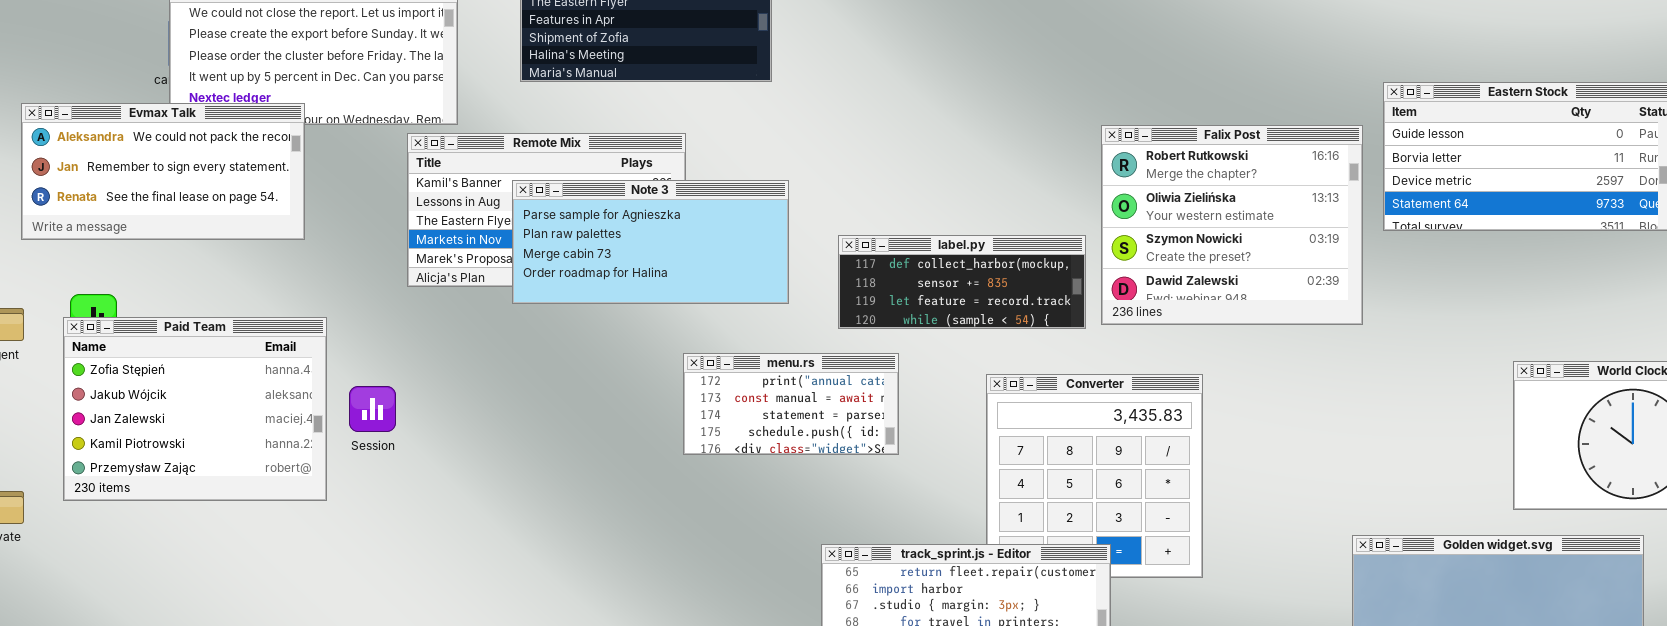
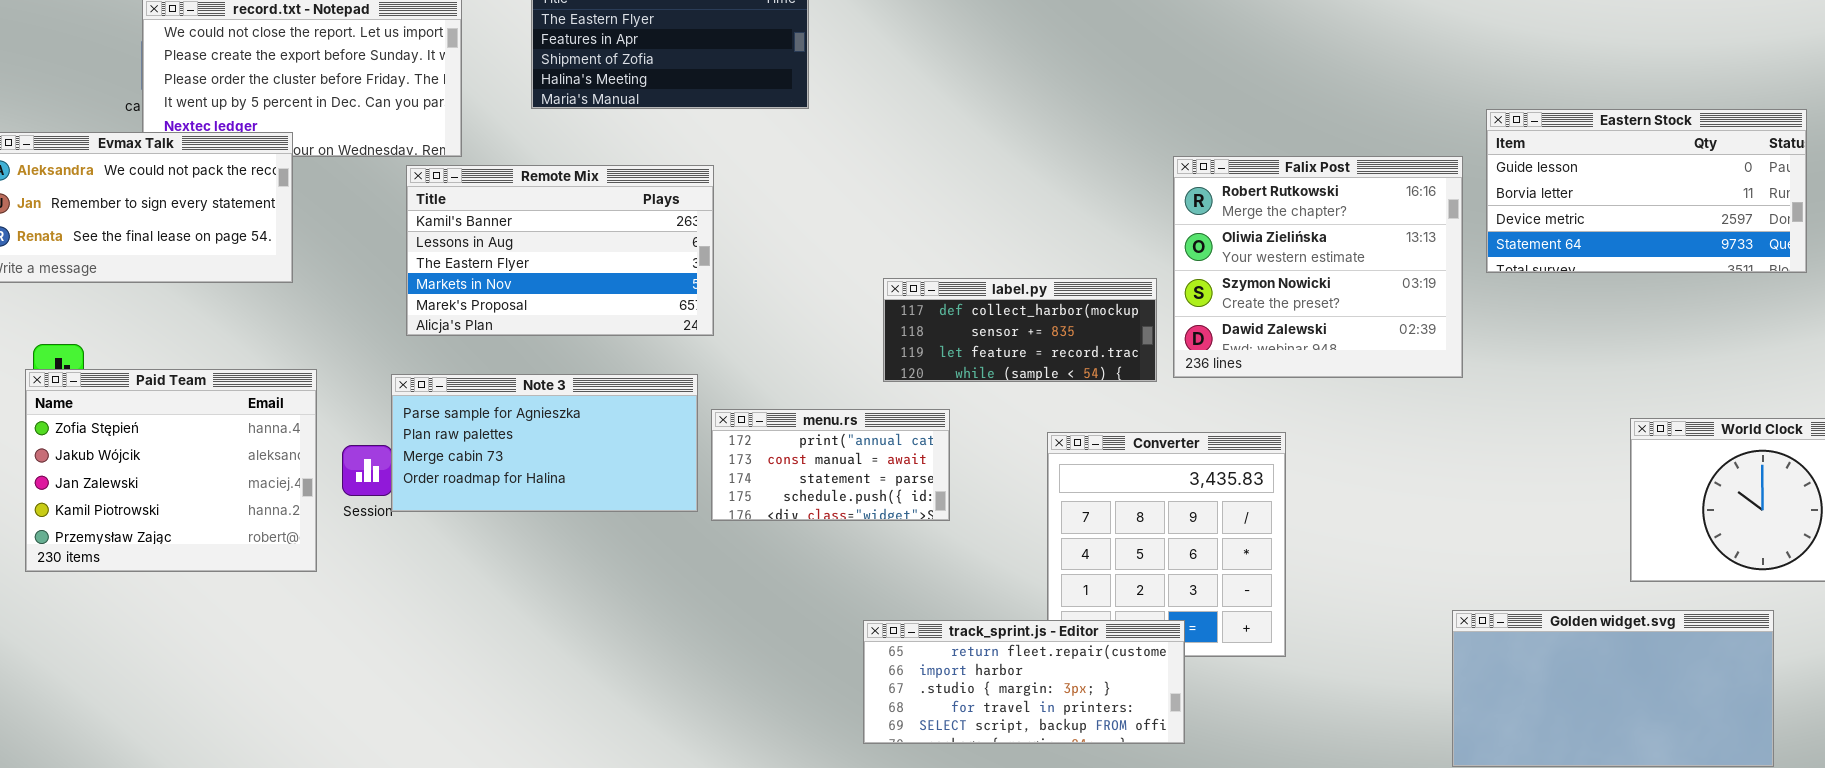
Note 3: [512,180,789,304] -> [391,374,698,512], moved

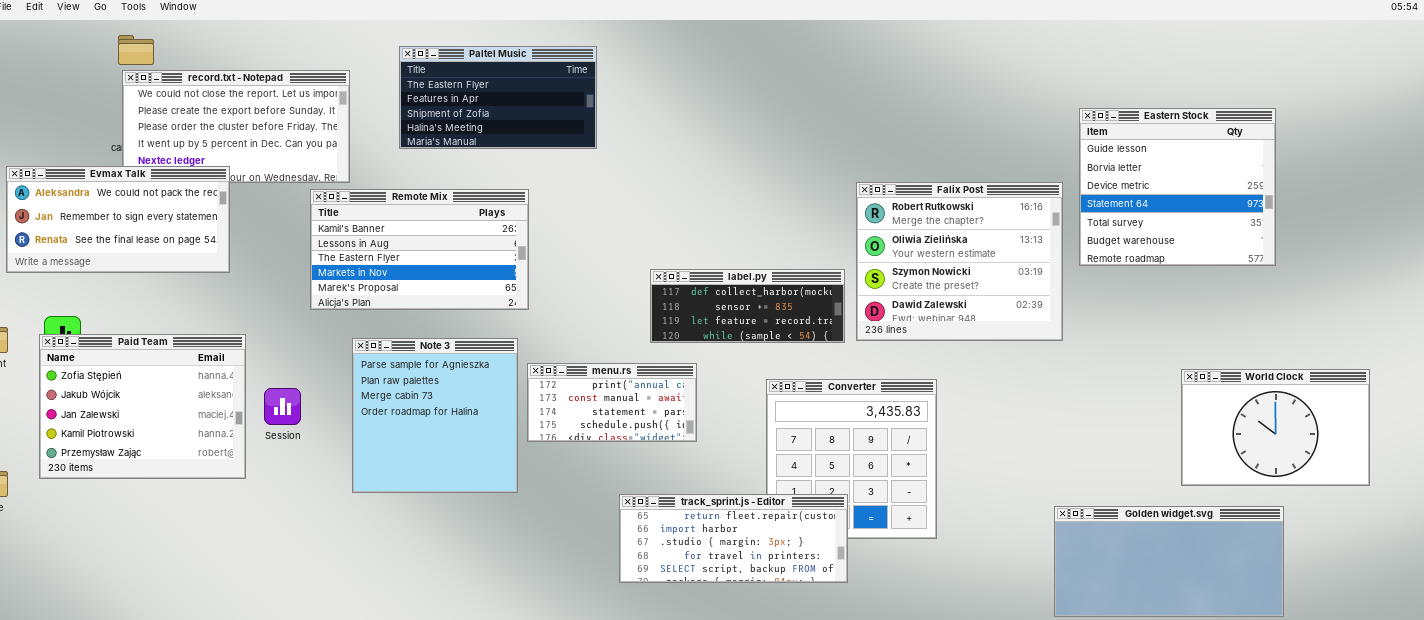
Eastern Stock: [1486,109,1807,273] -> [1079,108,1276,266], resized
Note 3: [391,374,698,512] -> [352,338,518,493], resized
track_sprint.js - Editor: [863,620,1185,744] -> [619,494,848,583], moved

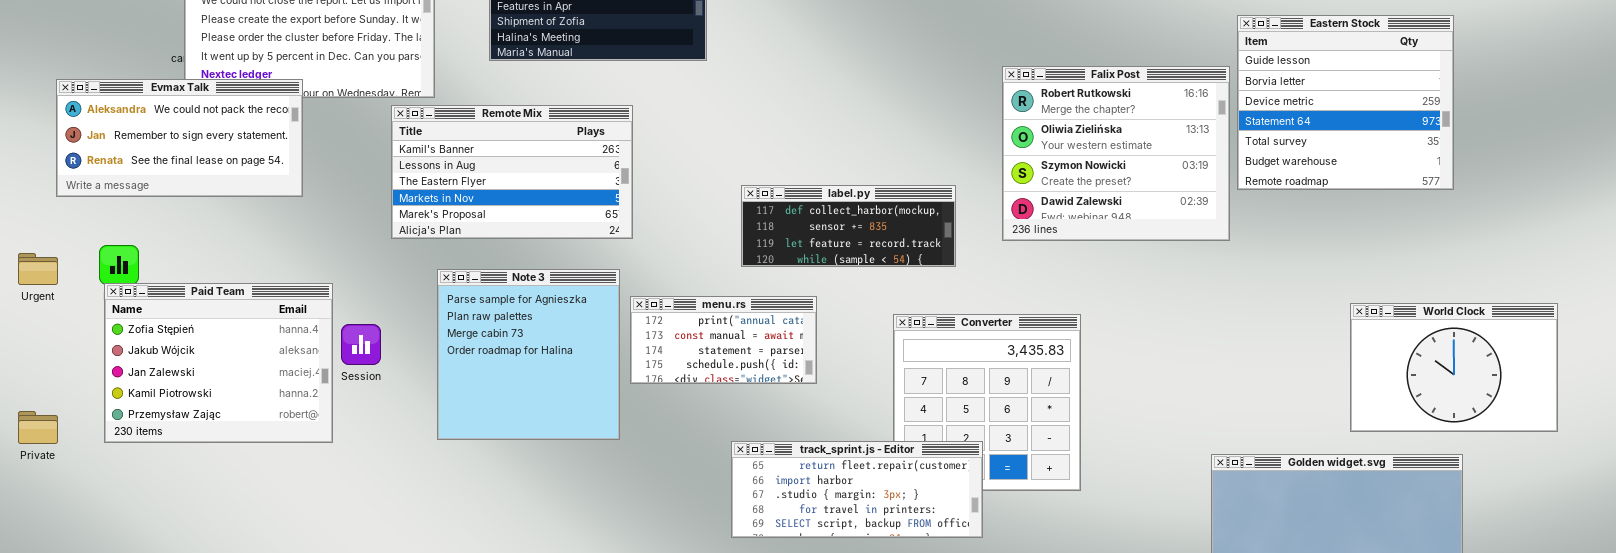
Falix Post: [856,182,1063,341] -> [1002,66,1230,241], moved
label.py: [650,269,845,343] -> [741,185,956,267], moved
Paid Team: [39,334,246,479] -> [104,283,333,443], moved

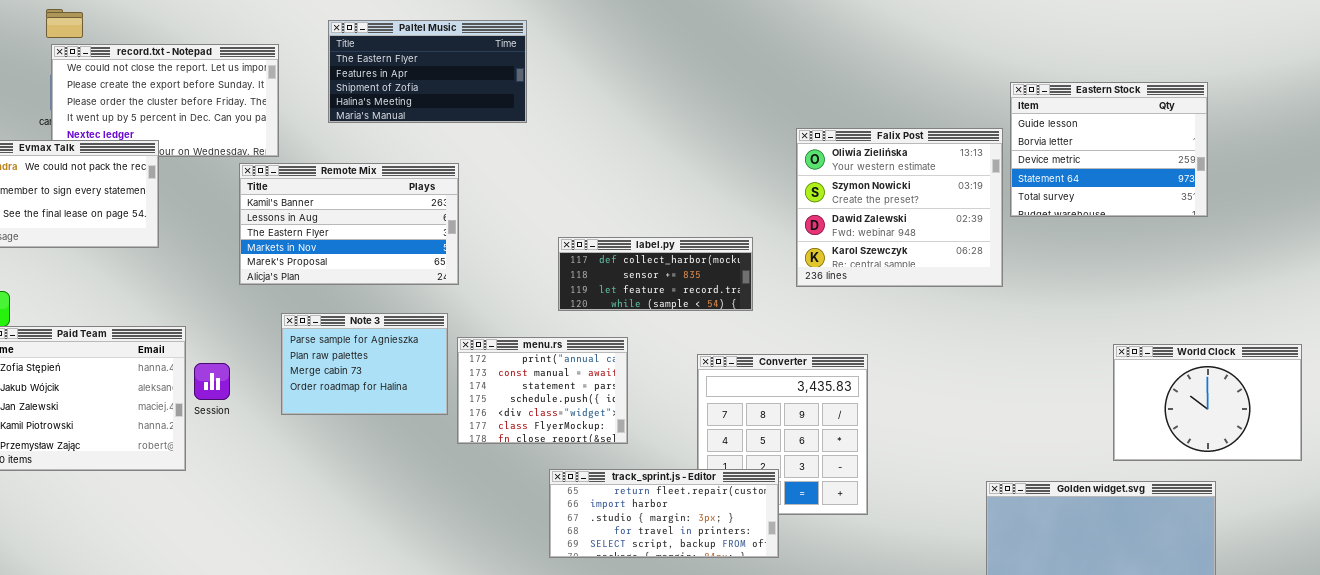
Eastern Stock: [1237,15,1454,190] -> [1010,82,1208,217], resized
Falix Post: [1002,66,1230,241] -> [796,128,1003,287], scrolled down 1 row
Note 3: [437,269,620,440] -> [281,313,448,415], resized
menu.rs: [630,296,817,384] -> [457,337,628,444], resized

